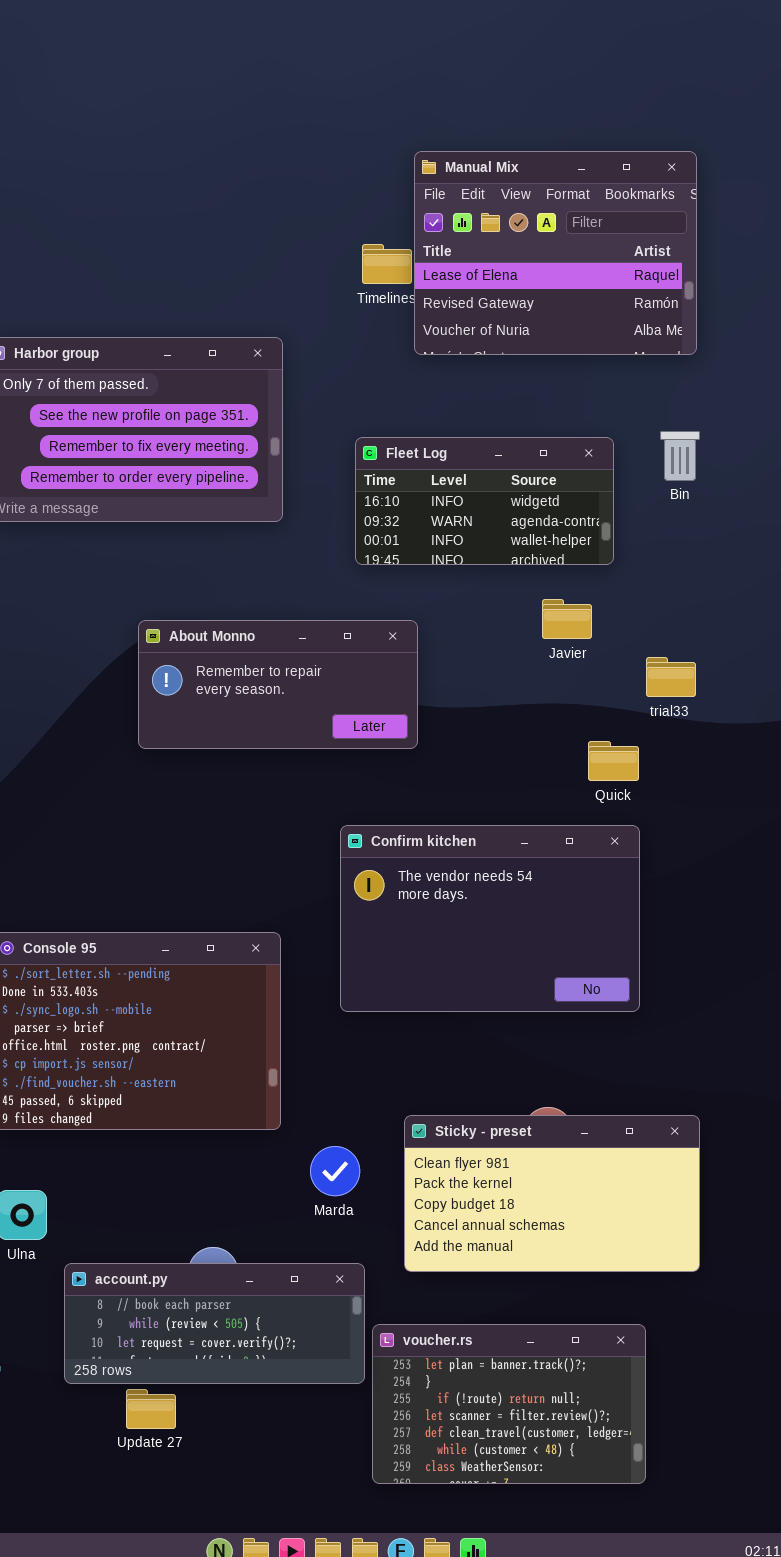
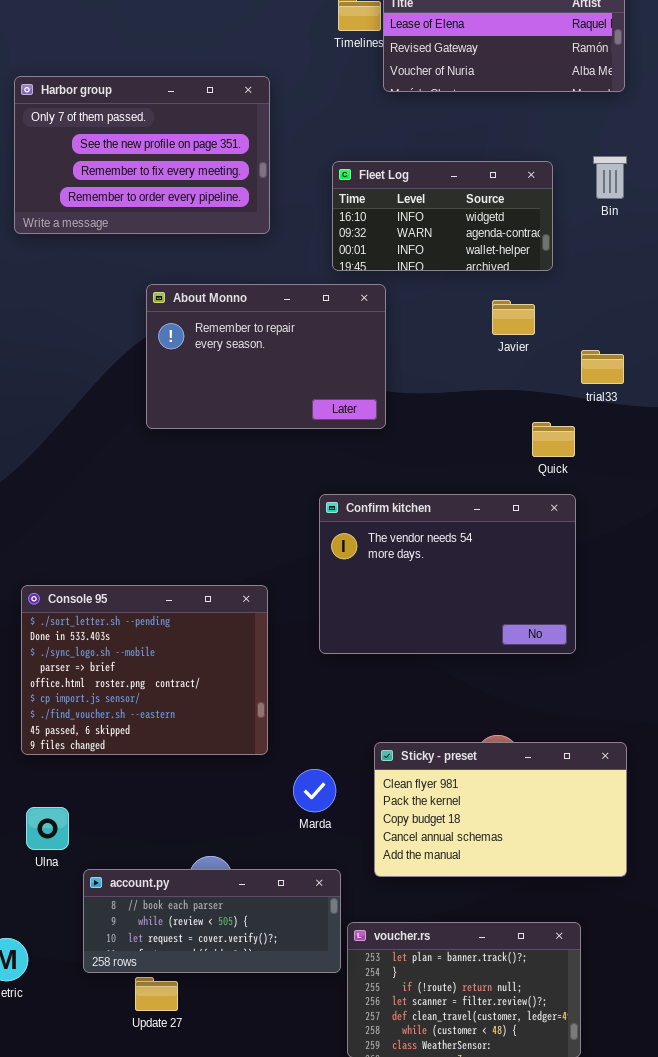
About Monno: [138,620,418,749] -> [146,284,386,429], resized

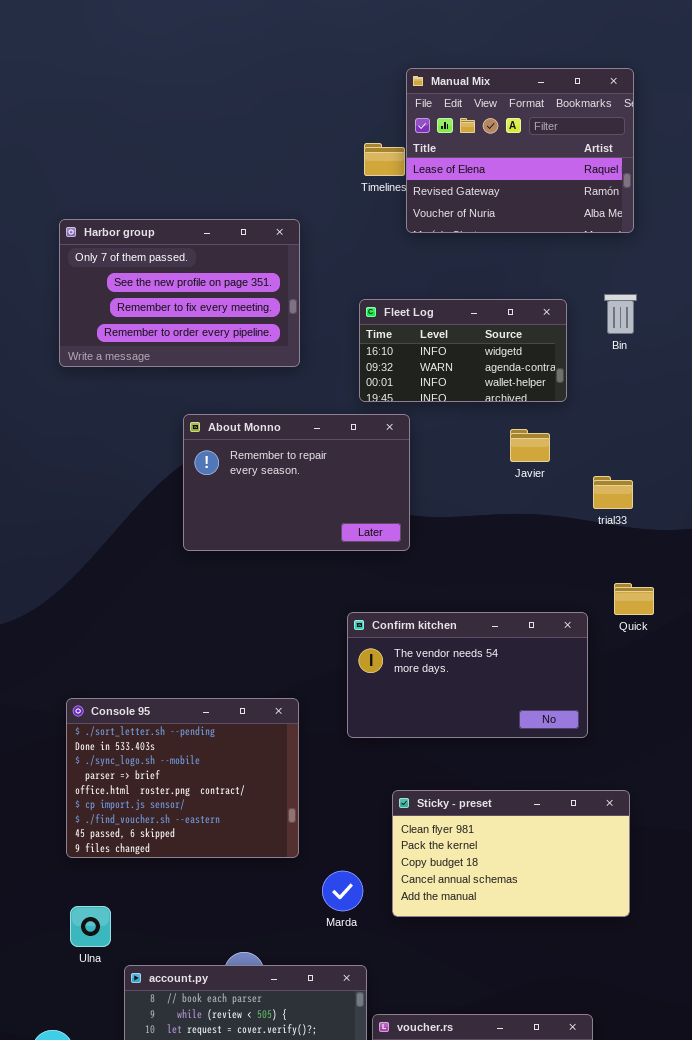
Quick: [532,422,575,457] -> [614,583,654,615], moved
Confirm kitchen: [319,494,576,654] -> [347,612,588,738], resized
Sticky - preset: [374,742,627,877] -> [392,790,630,917], moved

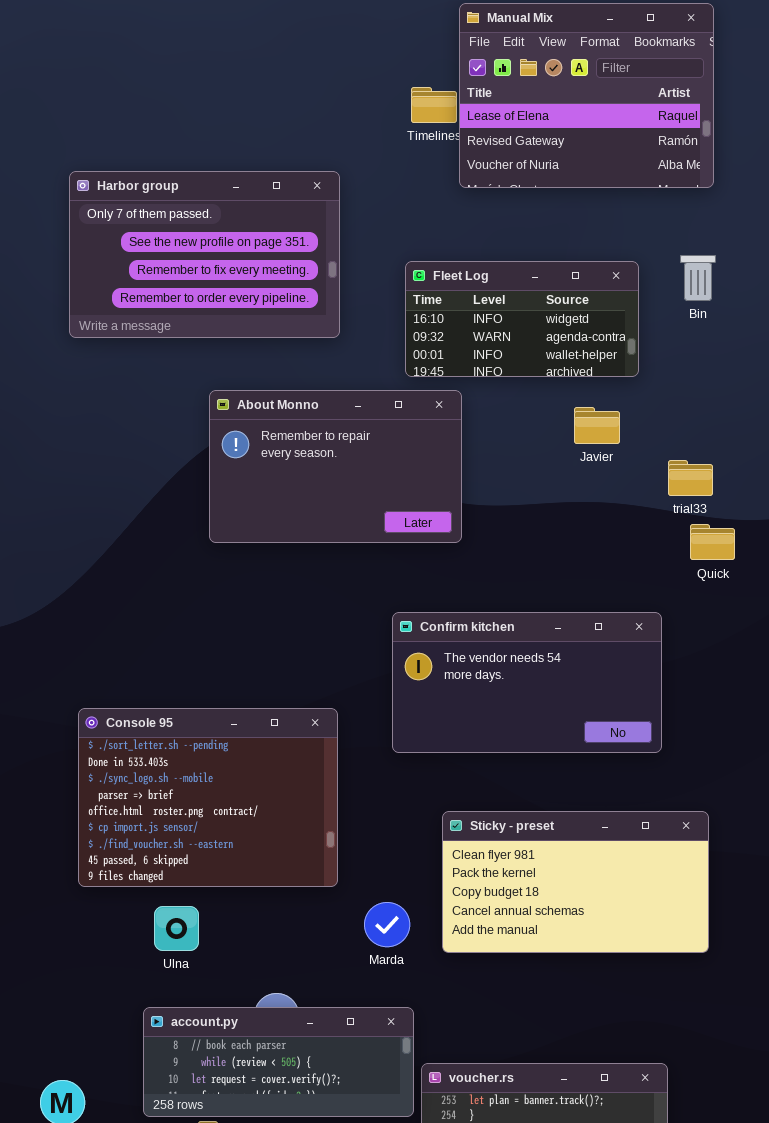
Quick: [614,583,654,615] -> [690,524,735,560], moved
Ulna: [70,906,111,947] -> [154,906,199,951], moved

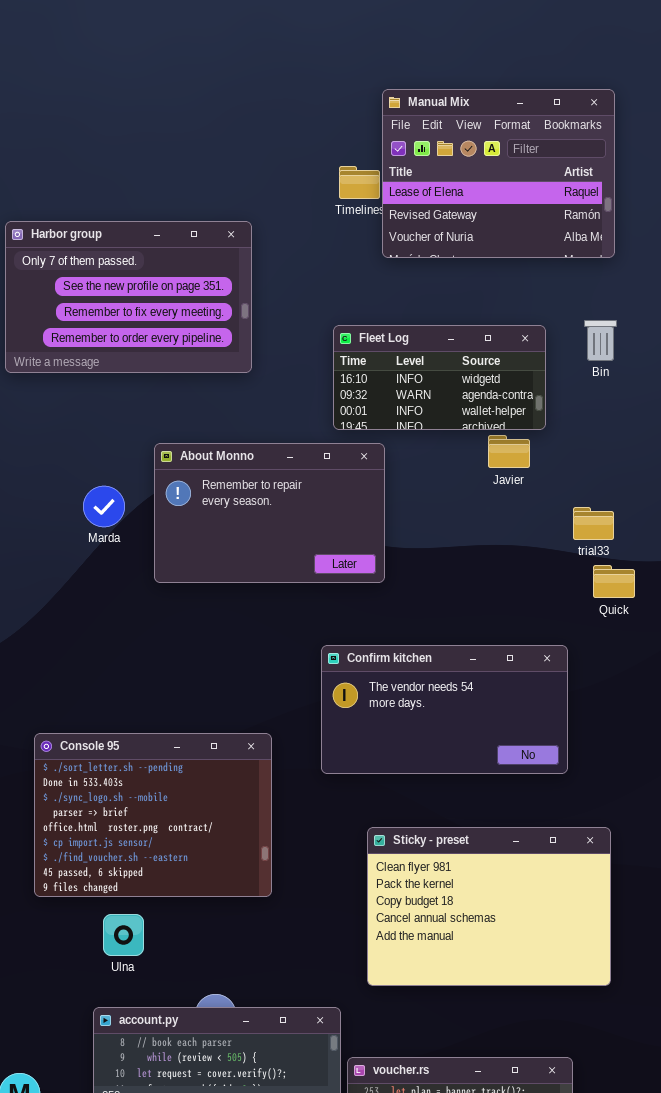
Harbor group: [69,171,340,338] -> [5,221,252,373], moved
Javier: [574,407,620,444] -> [488,435,530,468], moved
Sticky - preset: [442,811,709,953] -> [367,827,611,986], resized
Marda: [364,902,410,947] -> [83,486,125,527], moved

